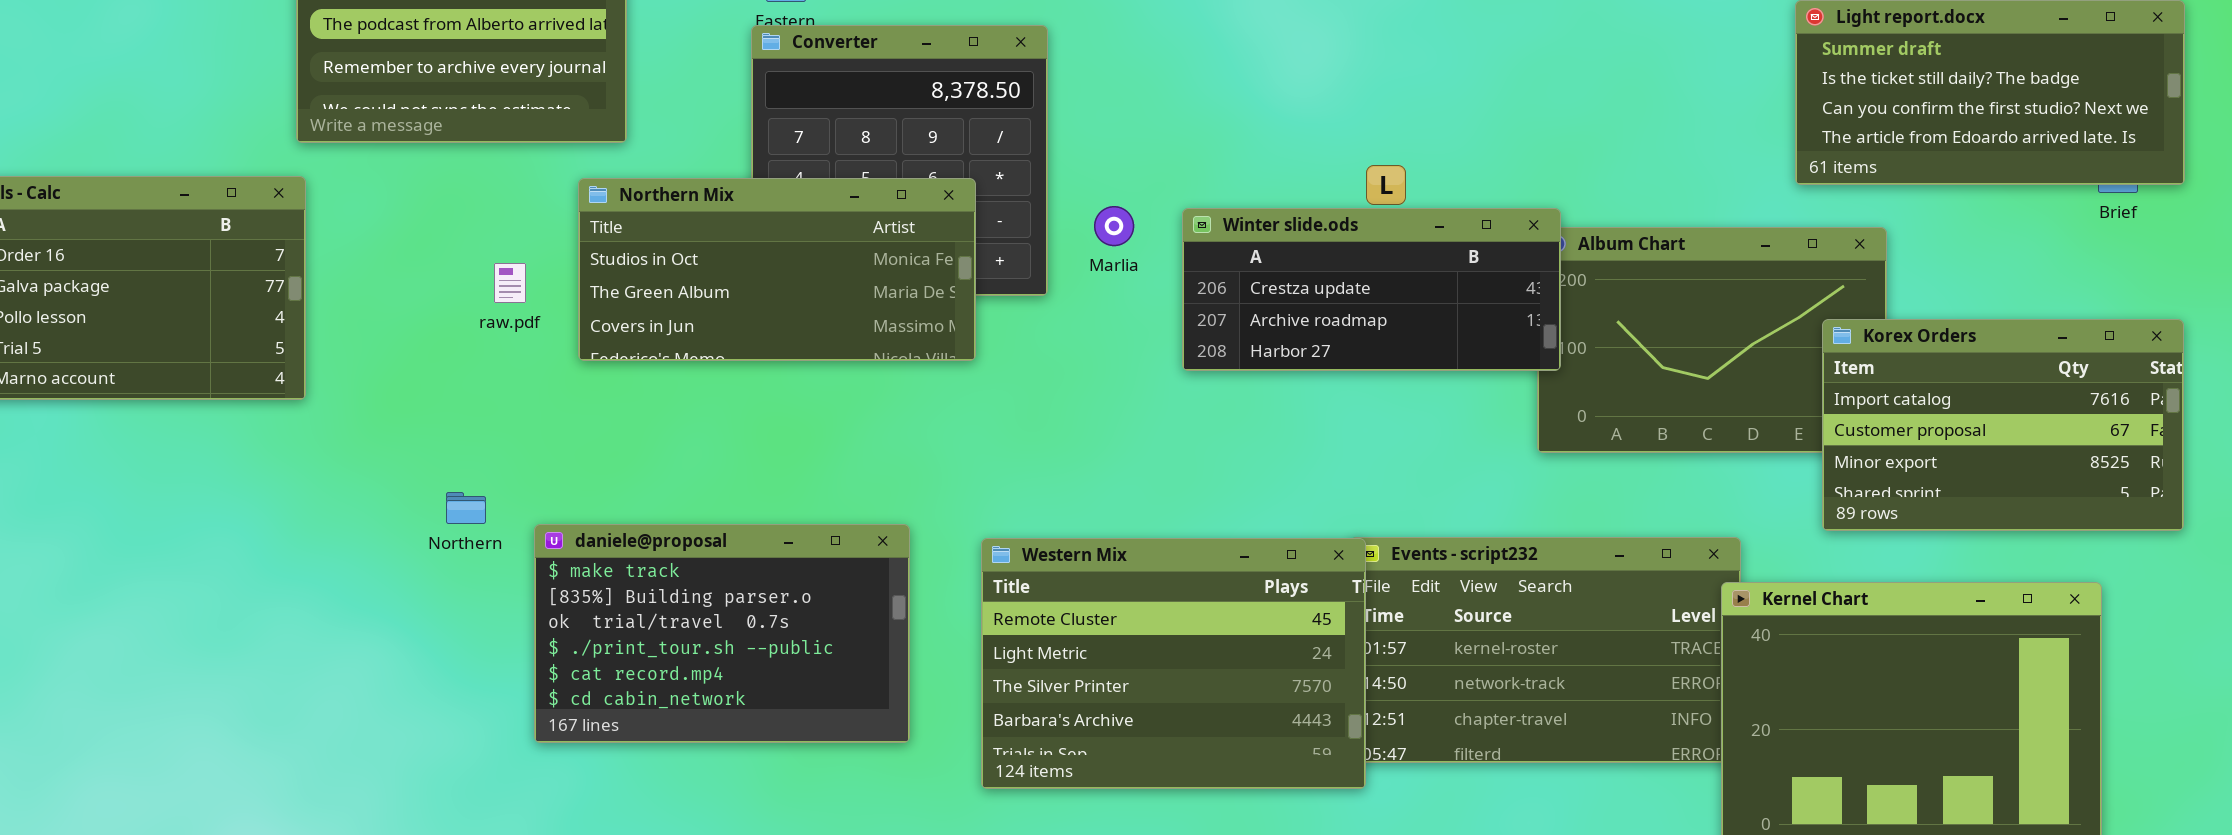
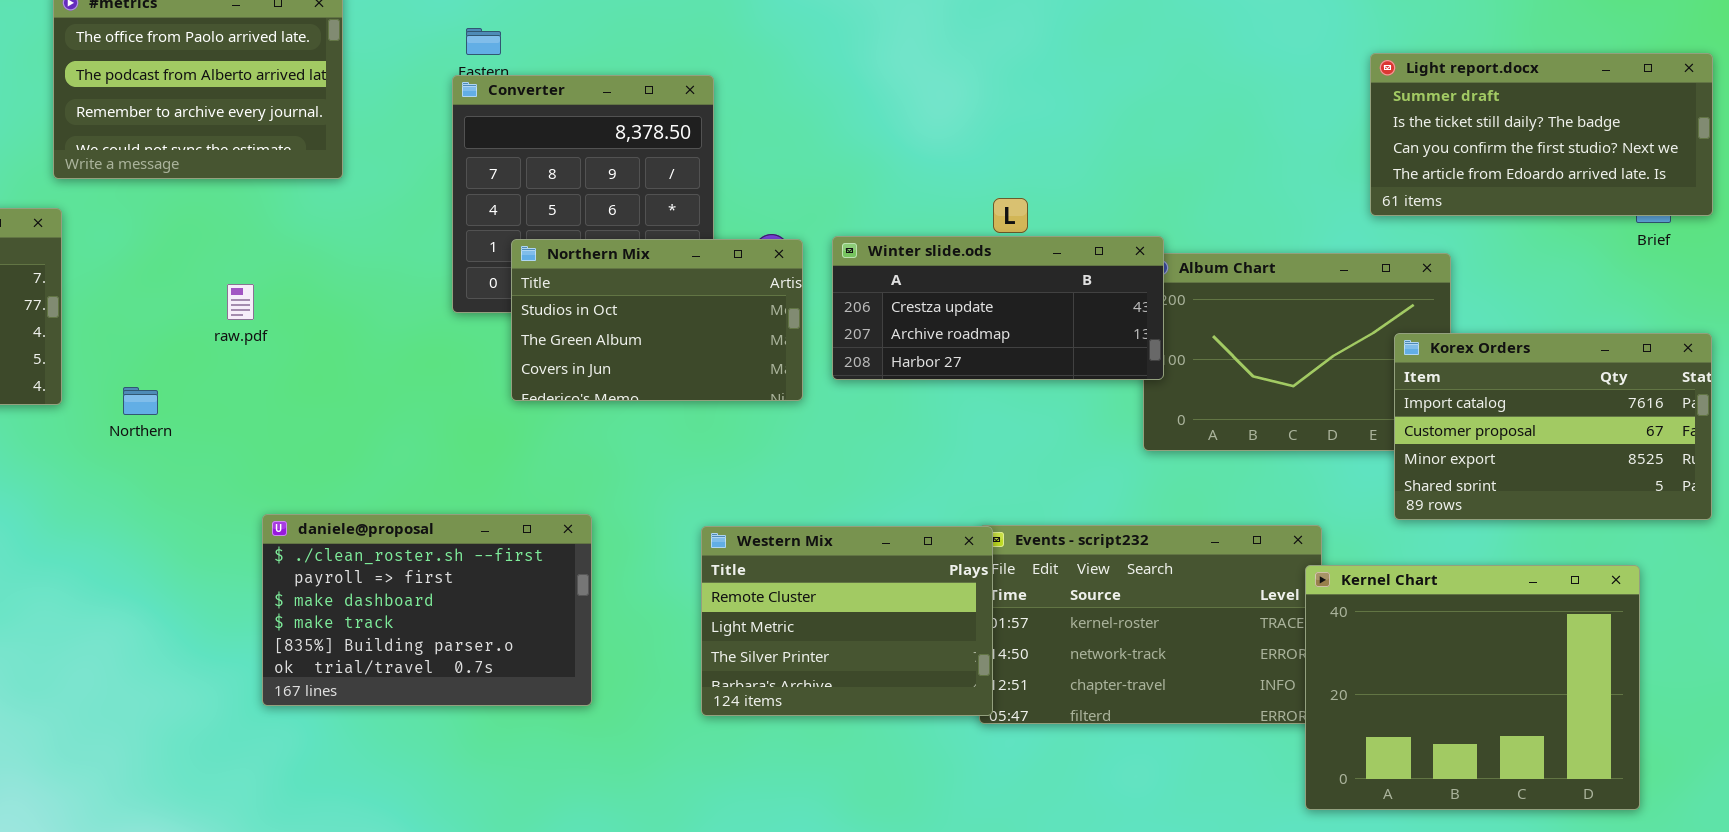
Northern Mix: [578,178,976,361] -> [511,239,803,401], moved, resized
Northern: [446,492,486,524] -> [123,387,158,415], moved
daniele@proposal: [534,524,910,743] -> [262,514,592,706], scrolled up 3 rows
Western Mix: [981,538,1366,789] -> [701,526,993,716], resized

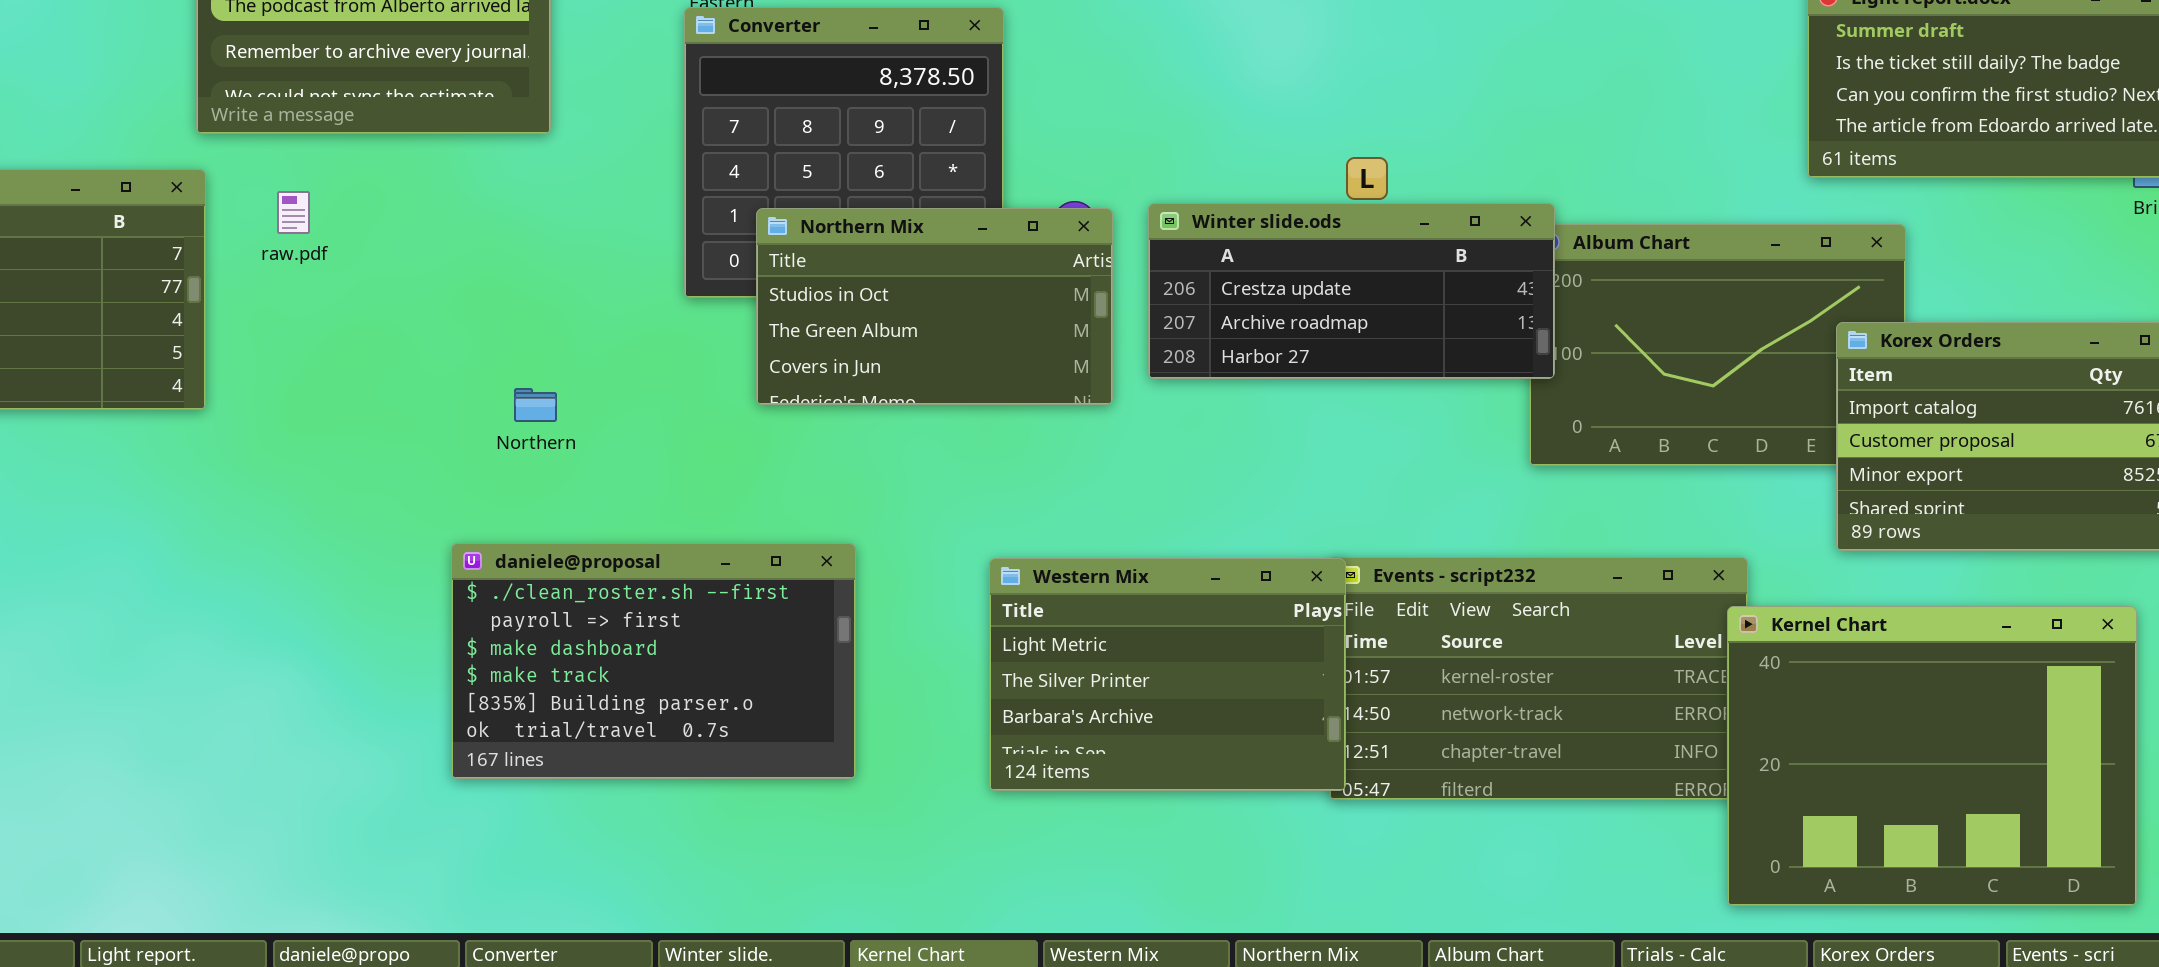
raw.pdf: [227,284,254,320] -> [277,191,310,234], moved
Northern: [123,387,158,415] -> [514,388,557,422], moved
Western Mix: [701,526,993,716] -> [989,558,1346,791], scrolled down 1 row

